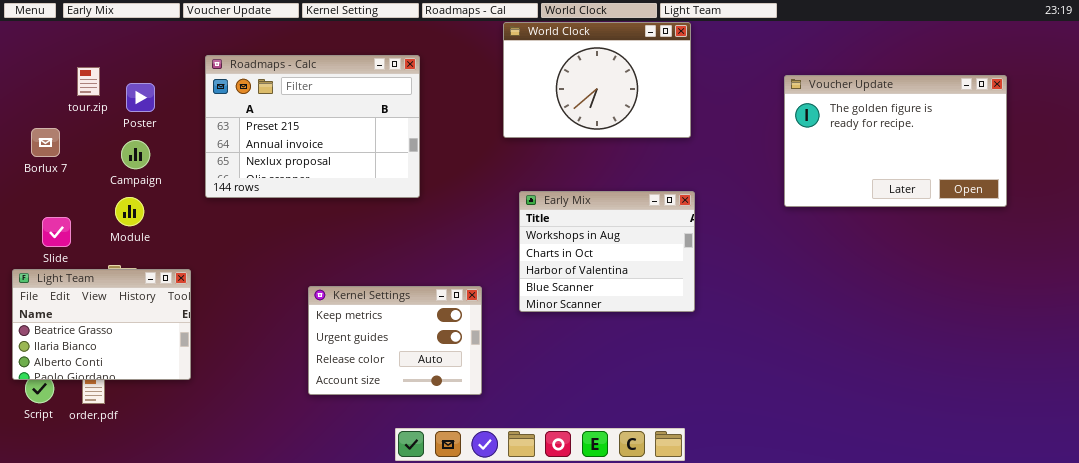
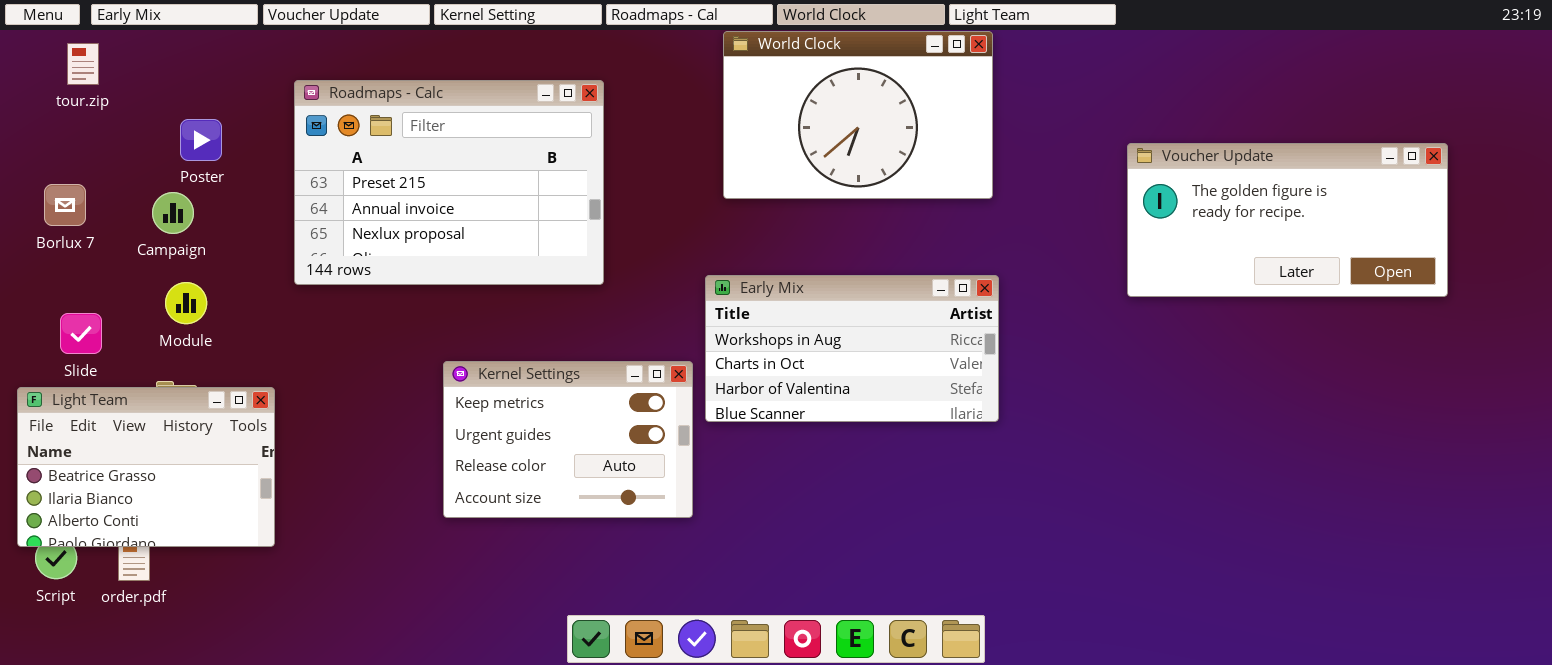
tour.zip: [77,67,100,96] -> [67,43,99,85], moved
Voucher Update: [784,75,1007,207] -> [1127,143,1448,297], resized
Campaign: [121,140,150,169] -> [152,192,194,234], moved
Early Mix: [519,191,695,312] -> [705,275,999,422], resized
Kernel Settings: [308,286,482,395] -> [443,361,693,518], moved

